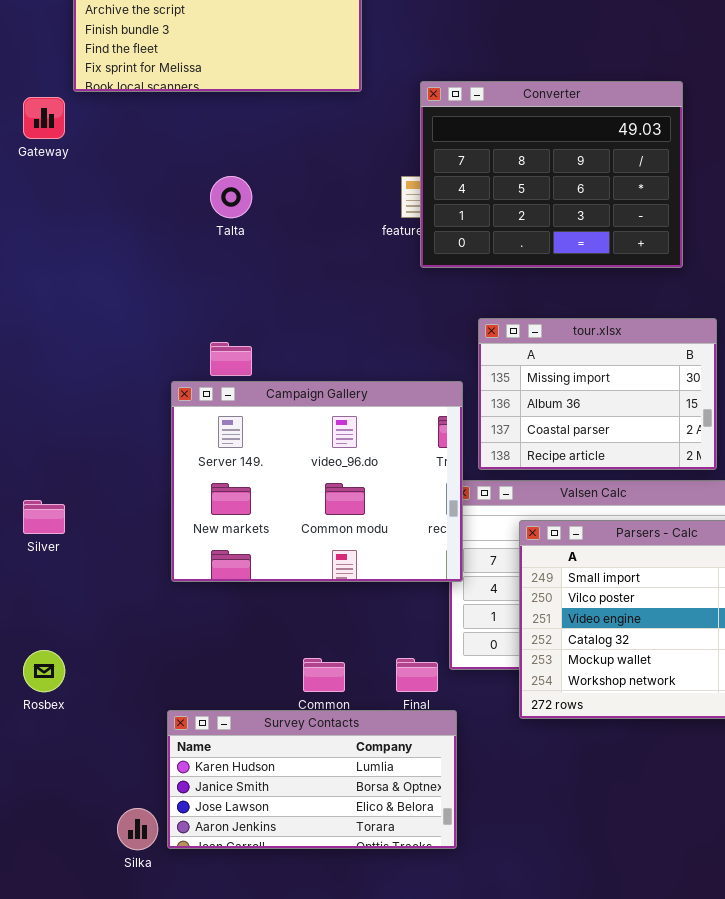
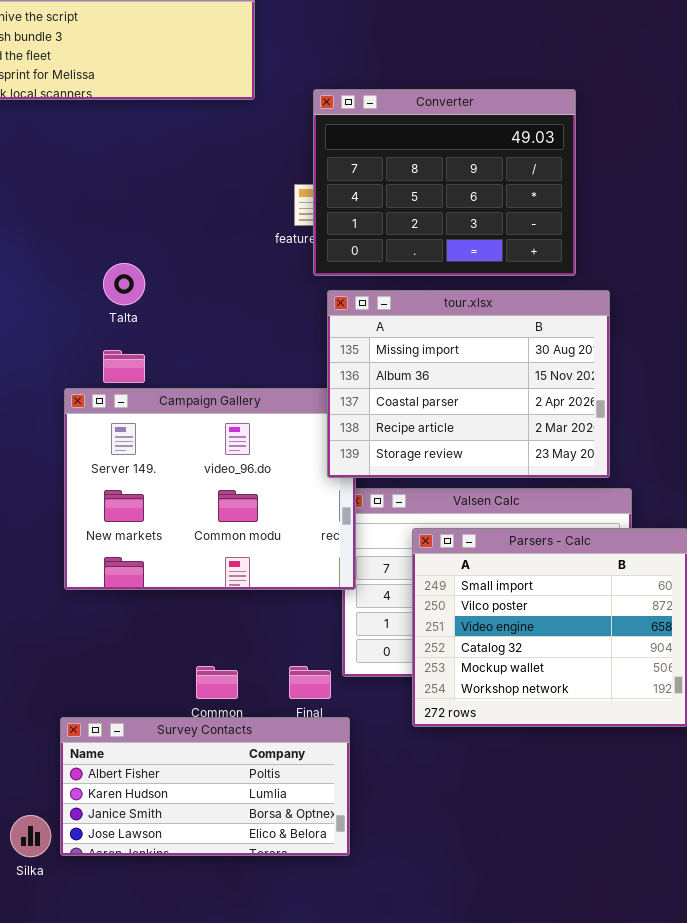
Talta: [210,176,252,218] -> [103,263,145,305], moved
tour.xlsx: [478,318,717,470] -> [327,290,610,478], resized
Survey Contacts: [167,710,457,849] -> [60,717,350,856], scrolled up 1 row

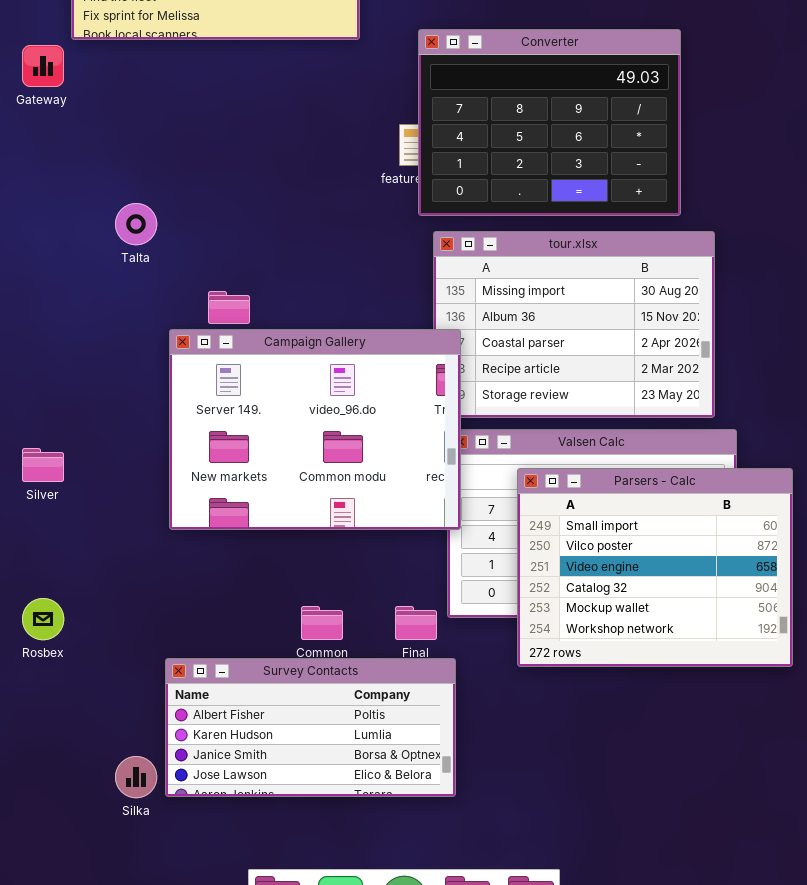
Talta: [103,263,145,305] -> [115,203,157,245], moved
Campaign Gallery: [64,388,356,590] -> [169,329,461,530], raised

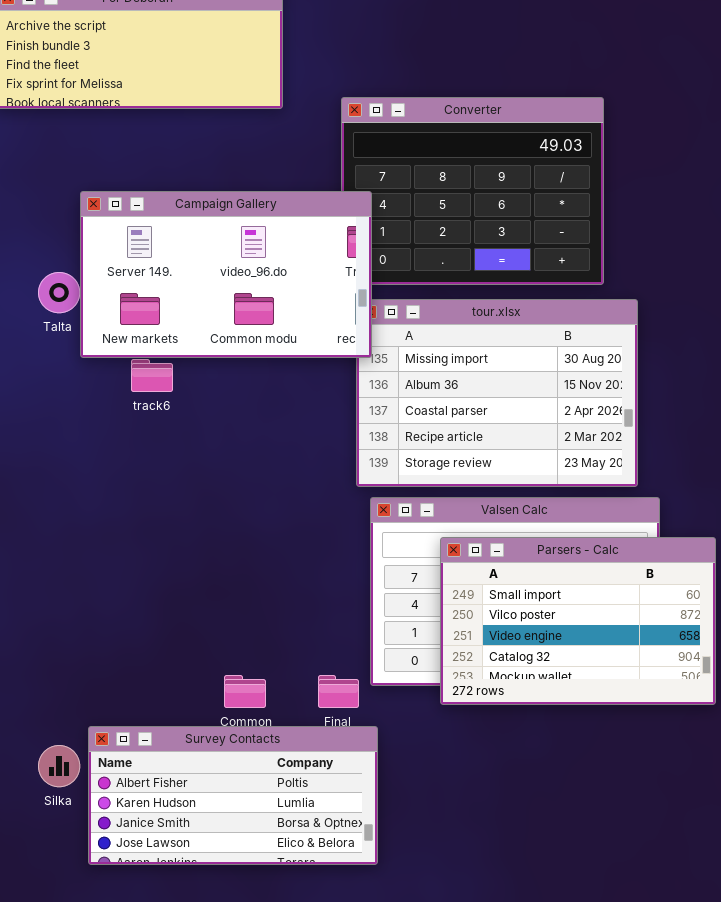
Campaign Gallery: [169,329,461,530] -> [80,191,372,358], moved, resized
Parsers - Calc: [517,468,793,667] -> [440,537,716,705], resized
Silka: [115,756,157,798] -> [38,745,80,787], moved

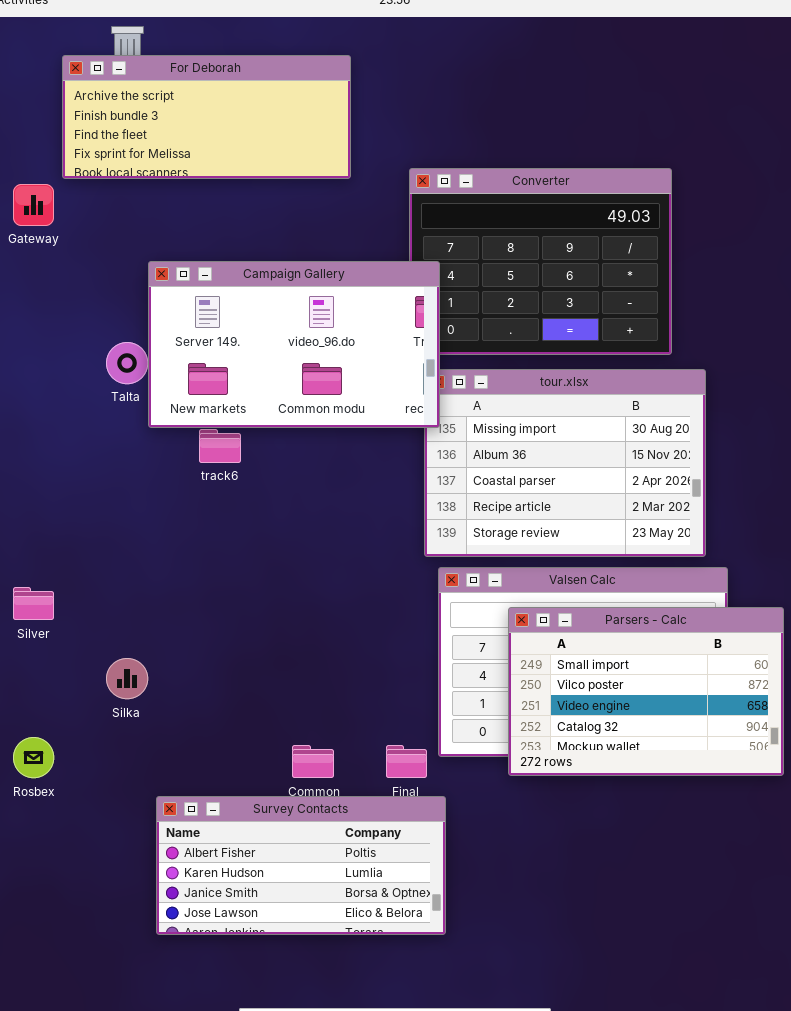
Silka: [38,745,80,787] -> [106,658,148,699], moved

